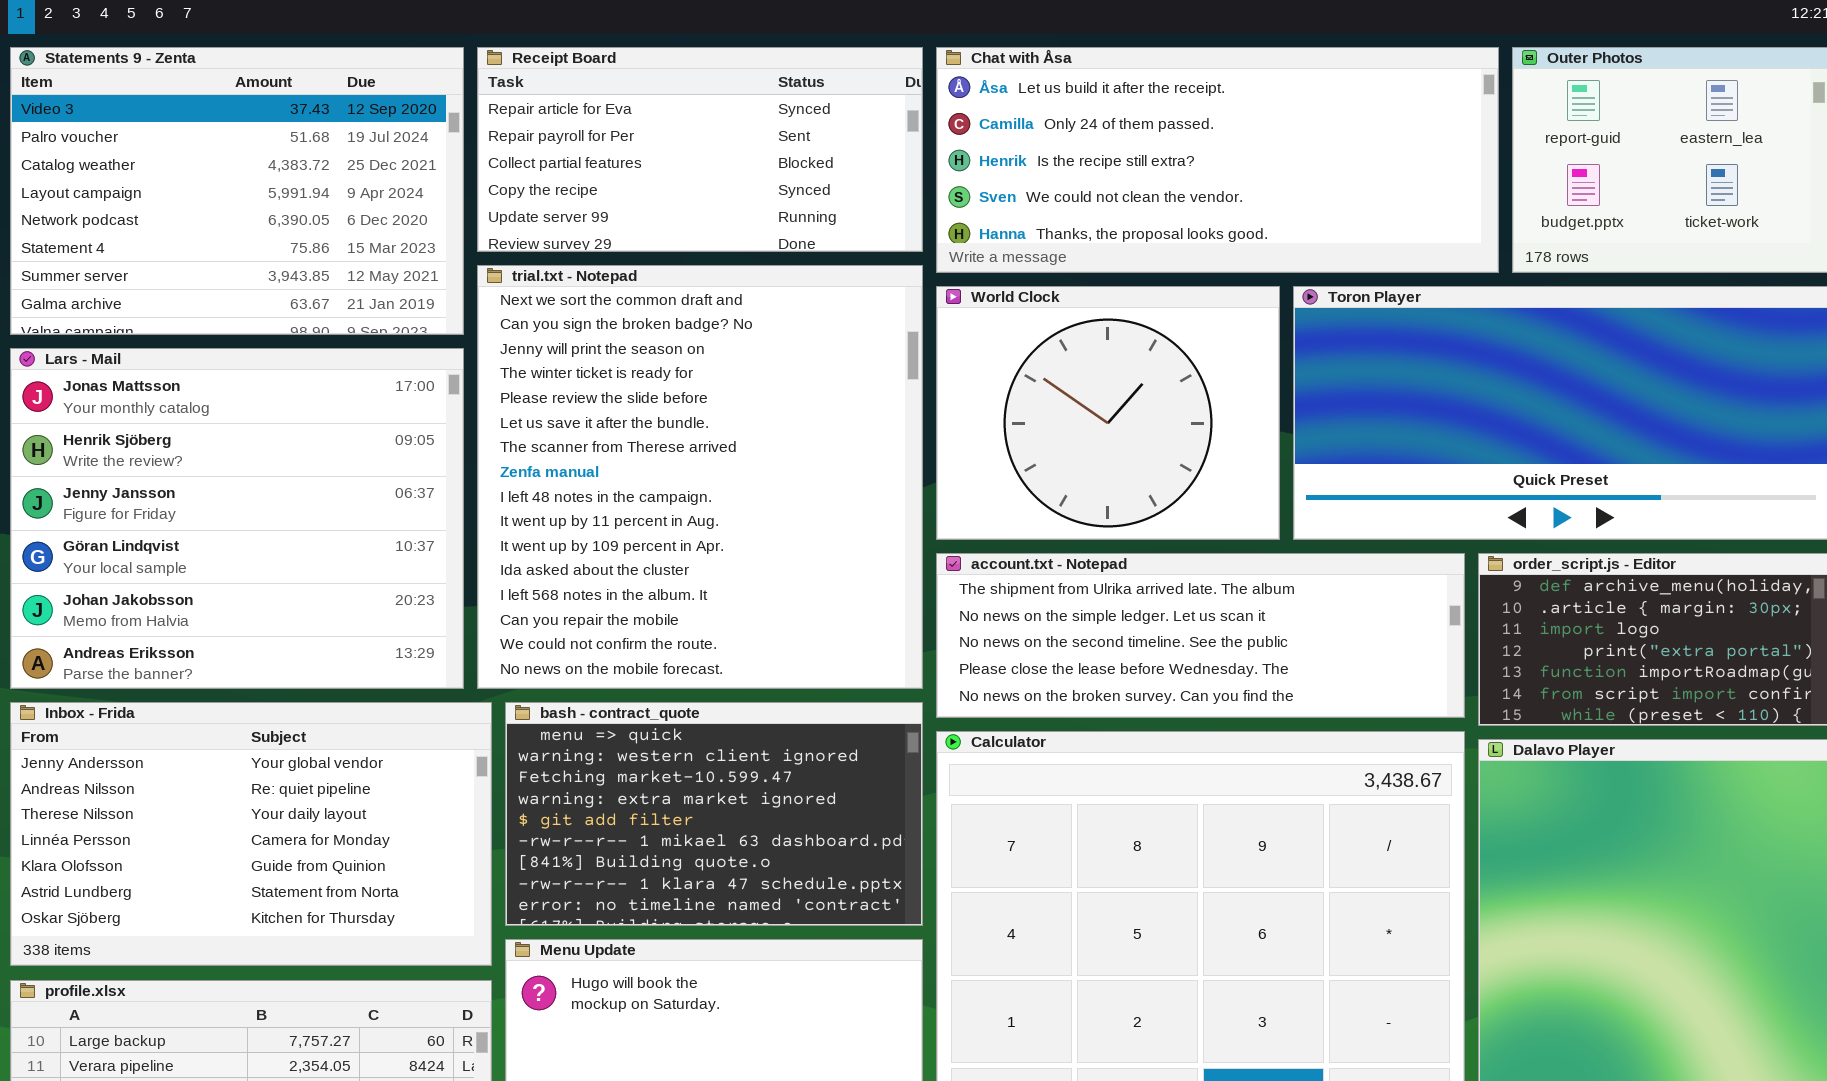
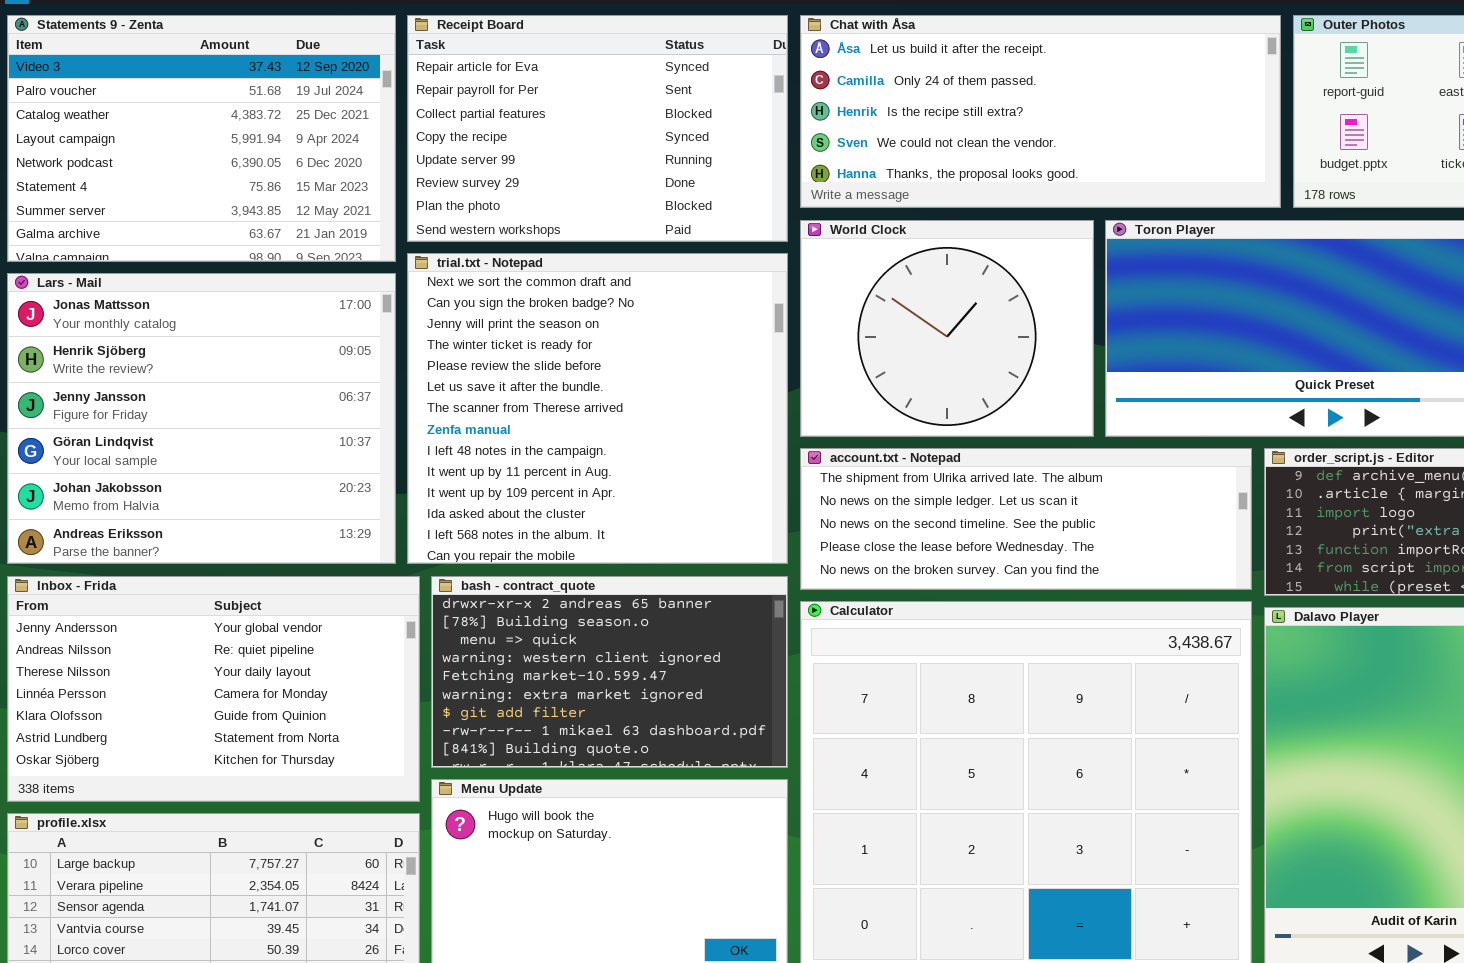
Receipt Board: [477,47,923,252] -> [407,15,788,242], resized
trial.txt - Notepad: [477,265,923,689] -> [407,253,788,564], resized
bash - contract_quote: [505,702,923,926] -> [431,576,788,768], scrolled up 2 rows

